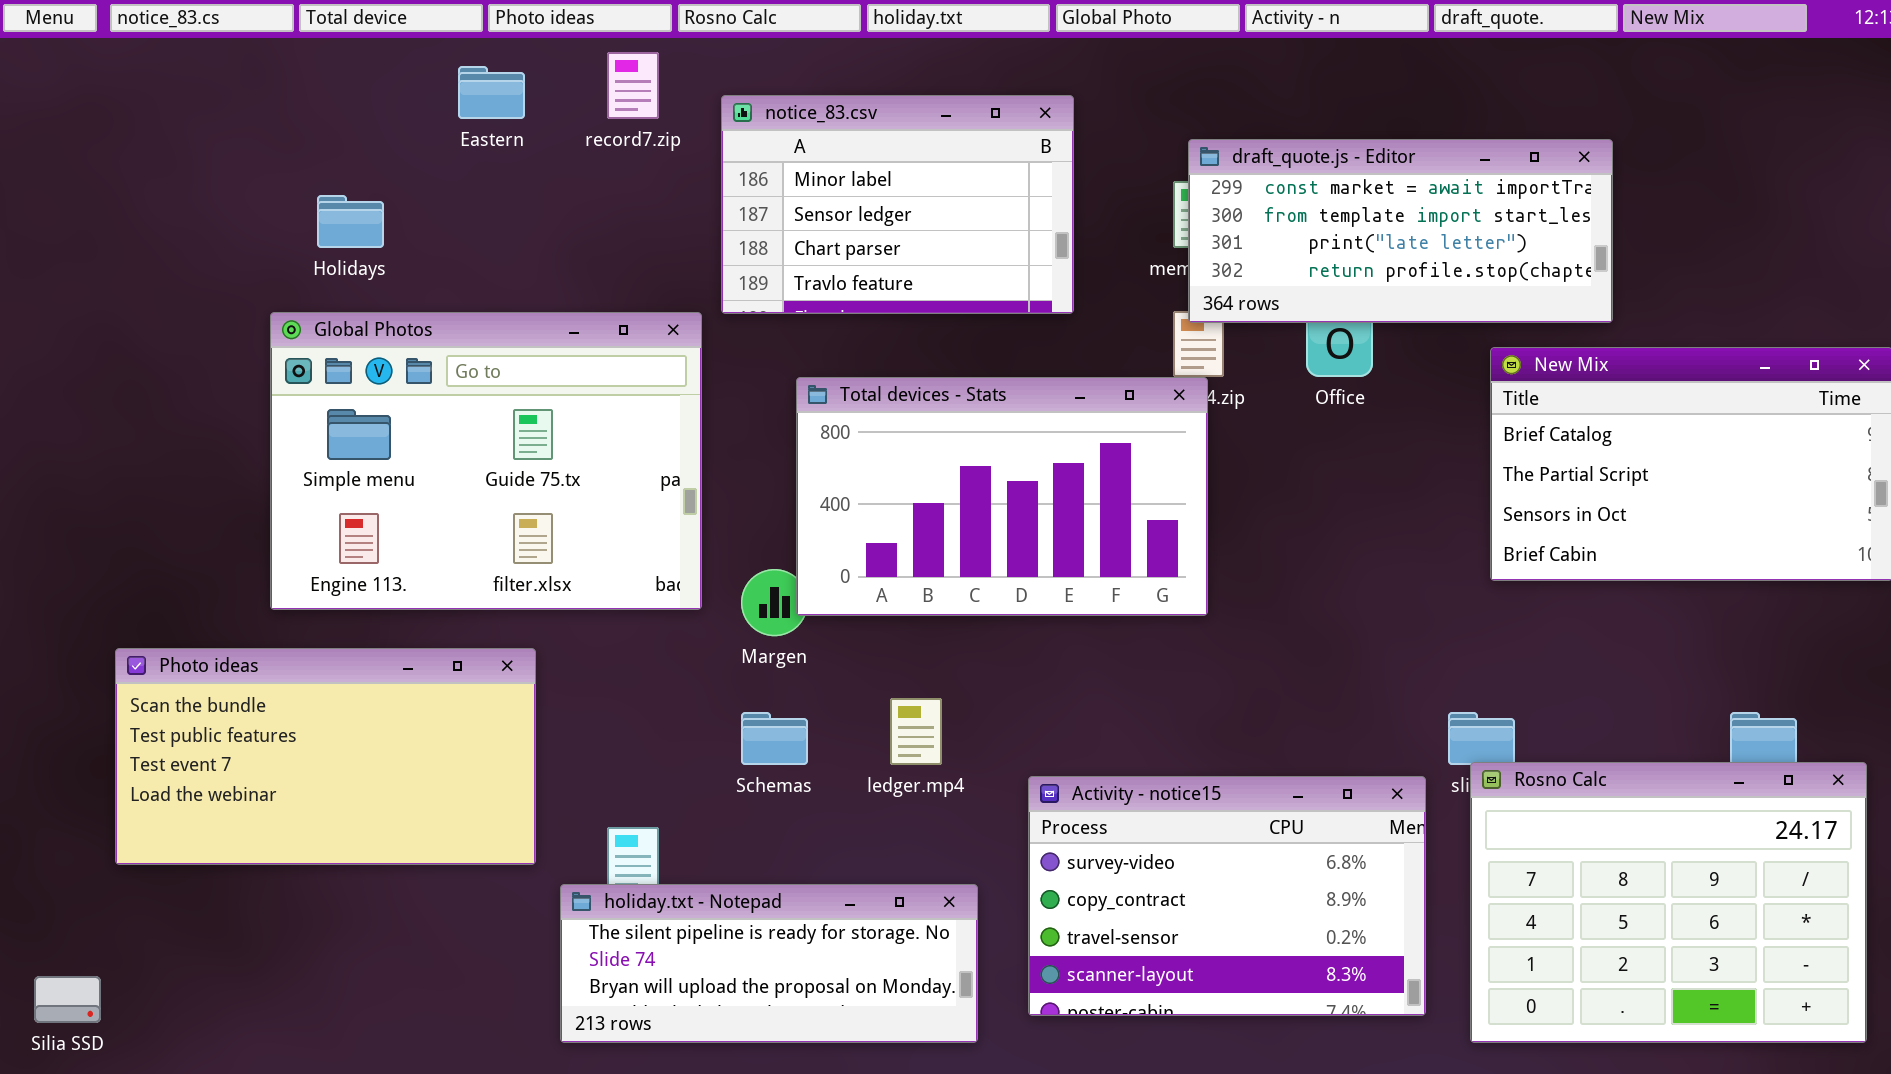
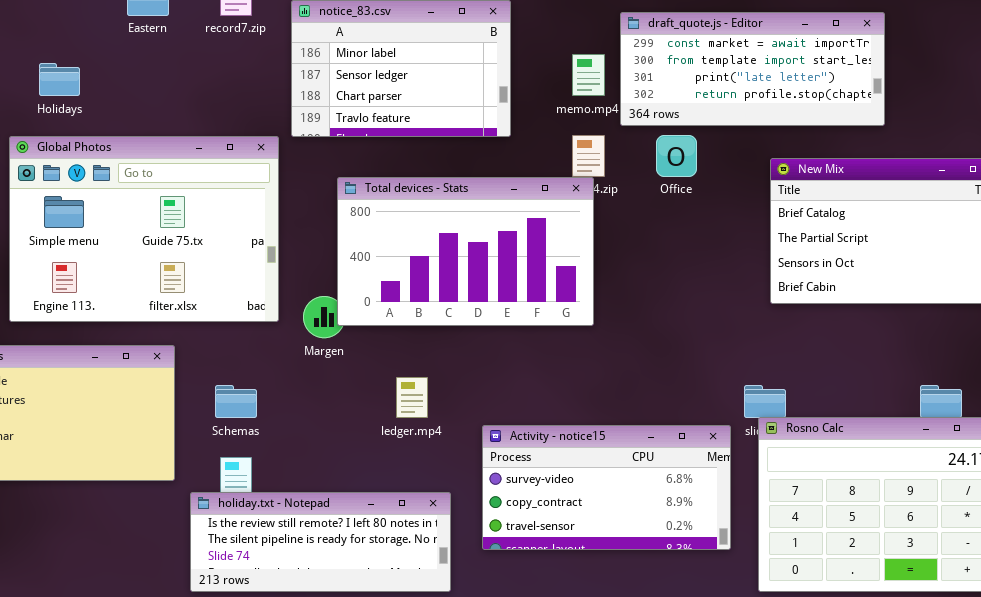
draft_quote.js - Editor: [1188,139,1613,323] -> [620,12,885,126], moved
Schemas: [741,712,808,765] -> [215,385,257,418], moved
Activity - notice15: [1028,776,1426,1016] -> [482,425,731,550], resized
holiday.txt - Notepad: [560,884,978,1043] -> [190,492,451,592], scrolled up 1 row

